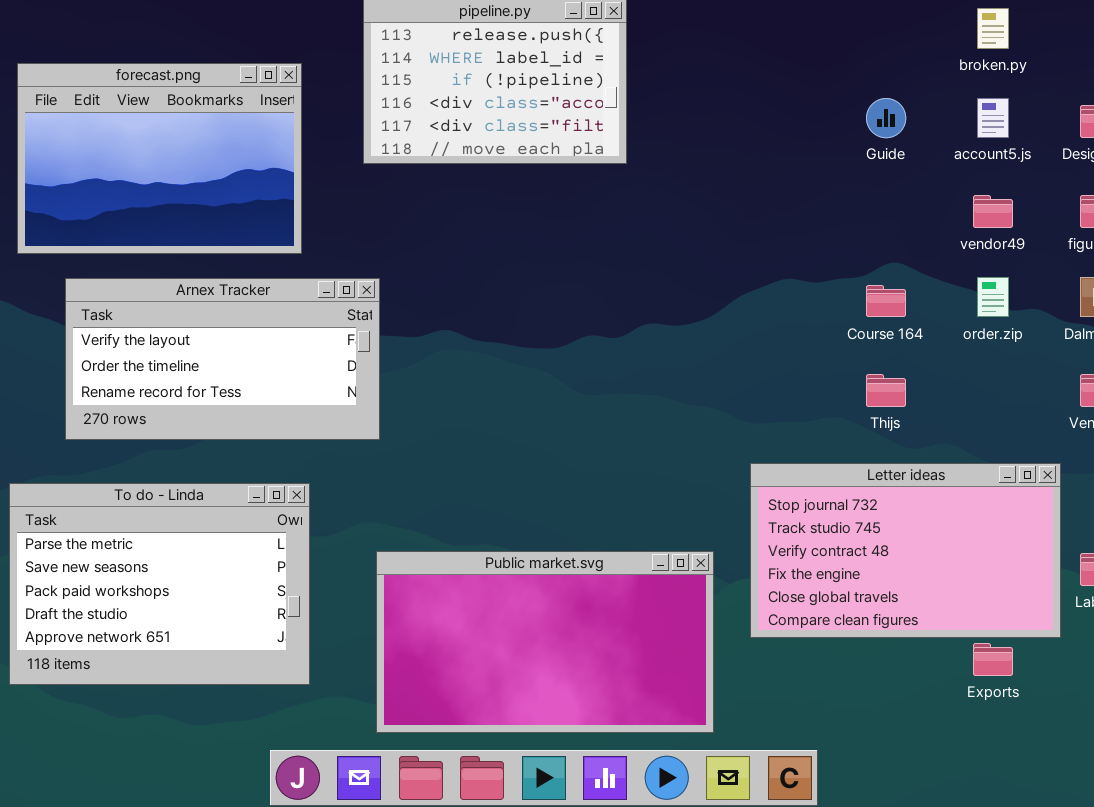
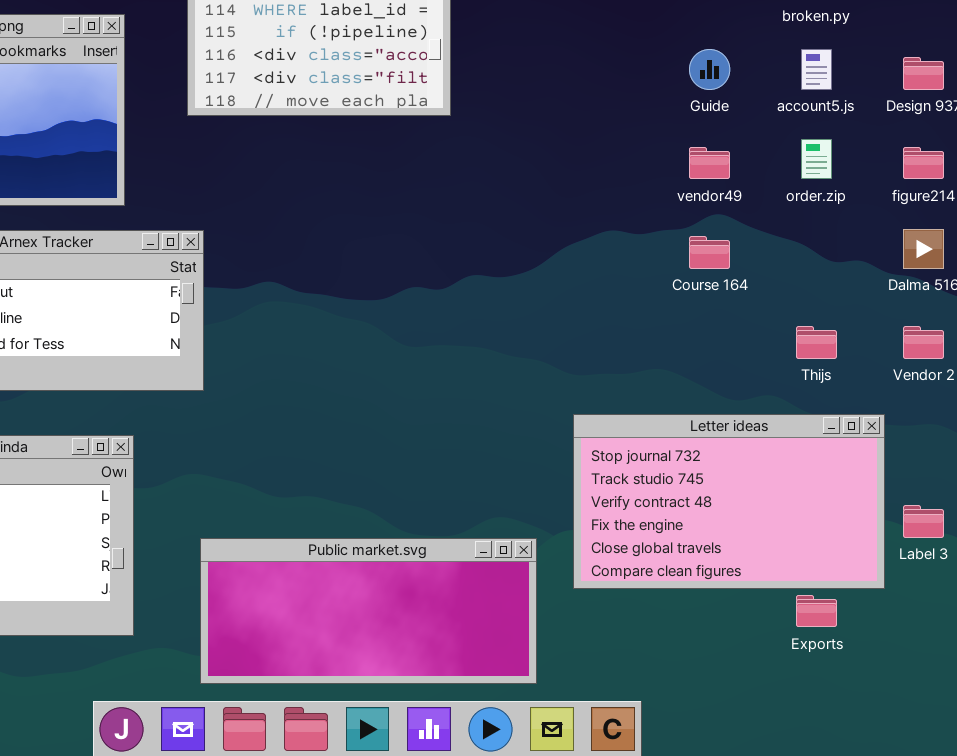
vendor49: [973,195,1013,228] -> [689,147,730,179], moved
order.zip: [977,277,1009,317] -> [801,139,832,179], moved
Thijs: [866,374,906,407] -> [796,326,837,359], moved
Public market.svg: [376,551,714,733] -> [200,538,537,684], resized

